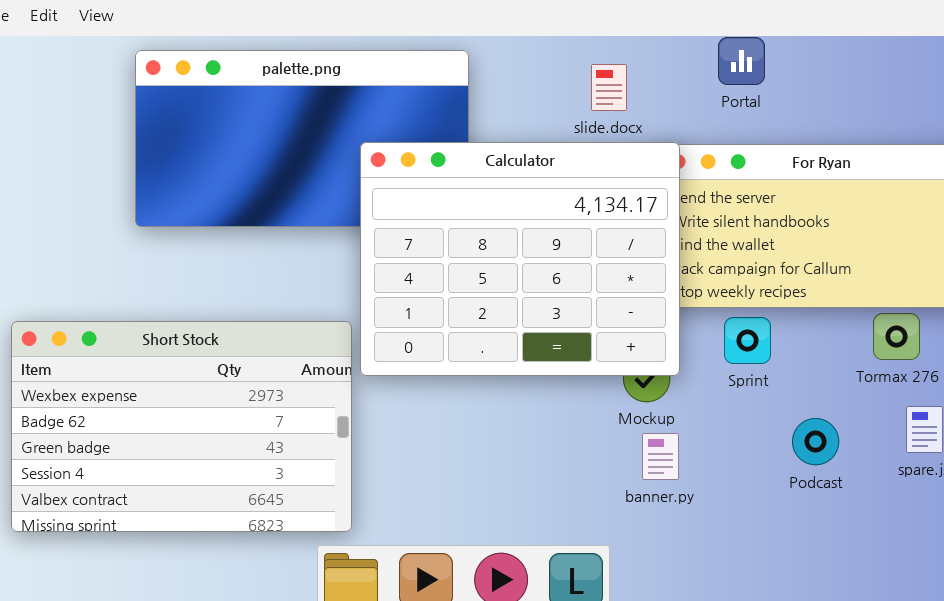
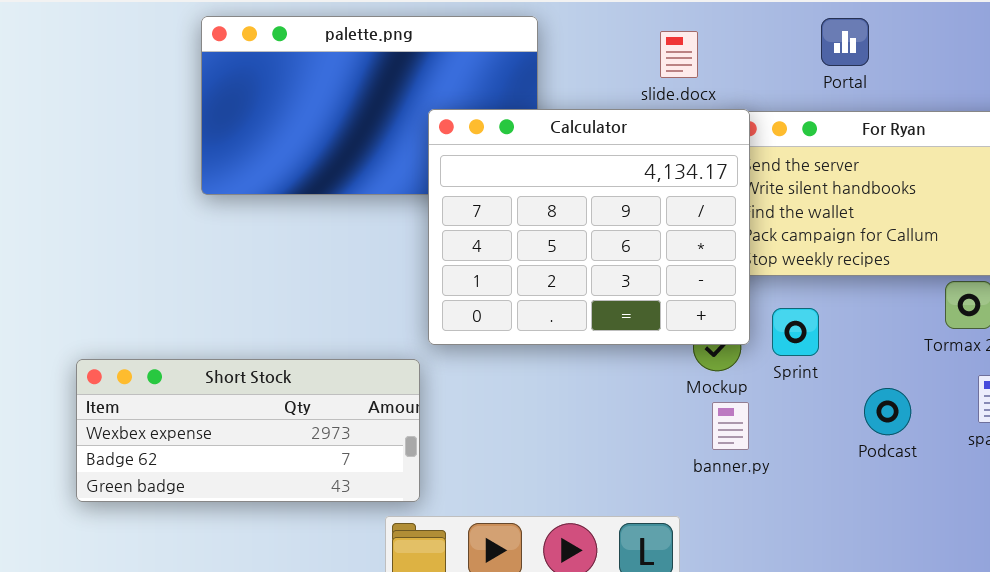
Portal: [718,37,765,85] -> [821,18,869,66], moved
Sprint: [724,317,771,364] -> [772,308,819,356], moved
Short Stock: [11,321,352,532] -> [76,359,420,502], resized

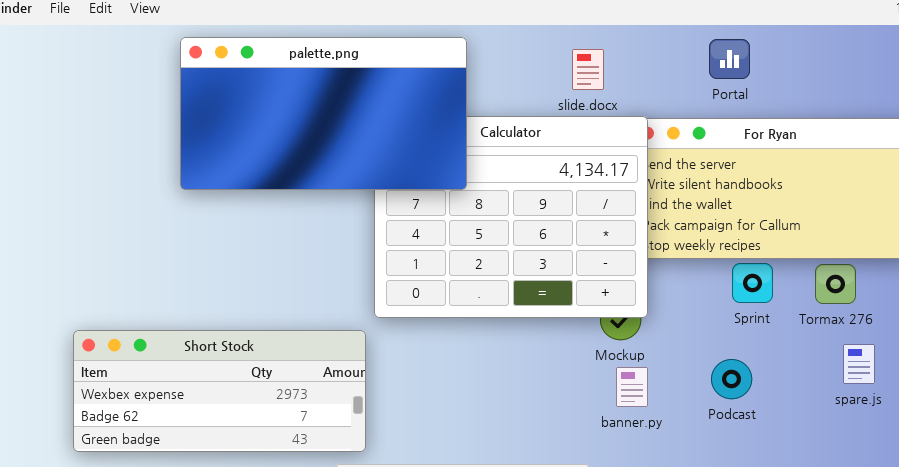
palette.png: [201,16,538,195] -> [180,37,467,190], raised
Sprint: [772,308,819,356] -> [732,263,773,303], moved
Podcast: [864,388,911,435] -> [711,359,752,399], moved

